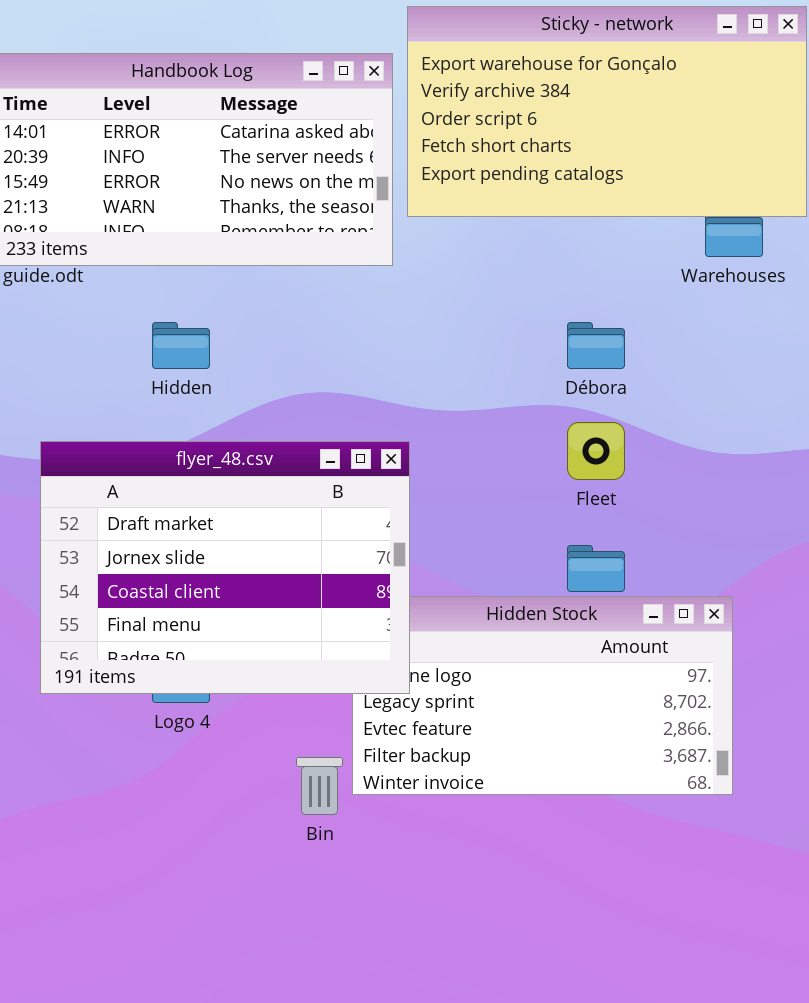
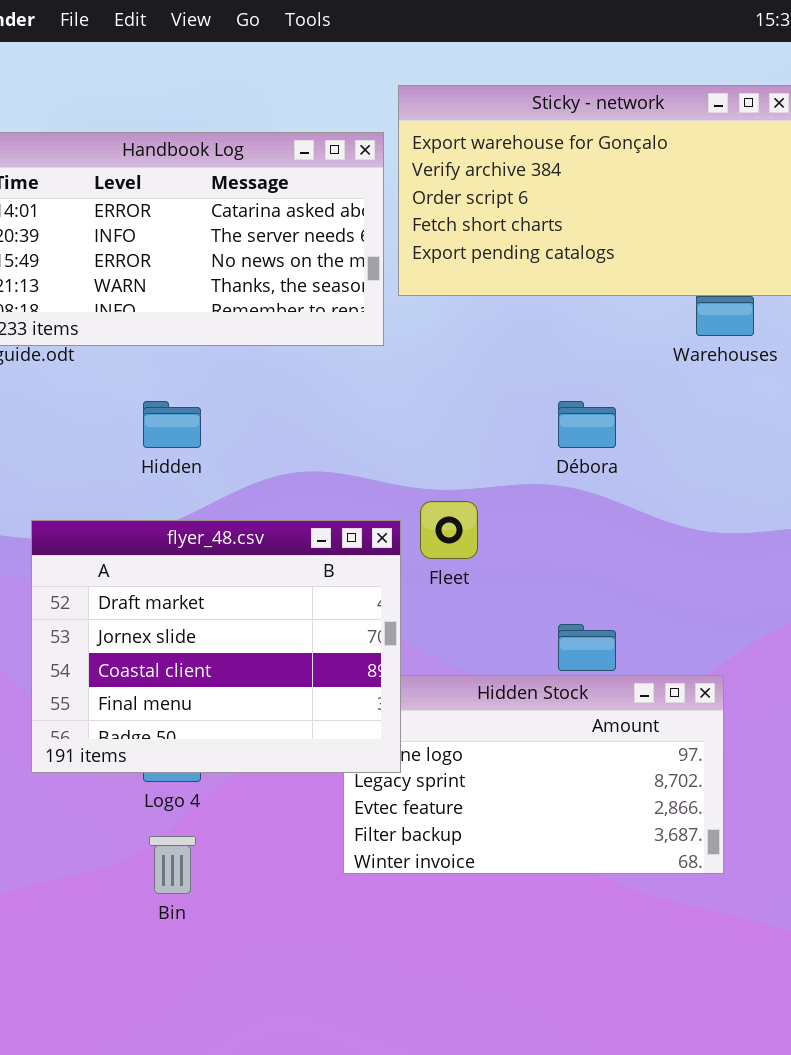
Fleet: [567,422,625,480] -> [420,501,478,559], moved
Bin: [296,757,343,815] -> [149,836,196,894], moved

